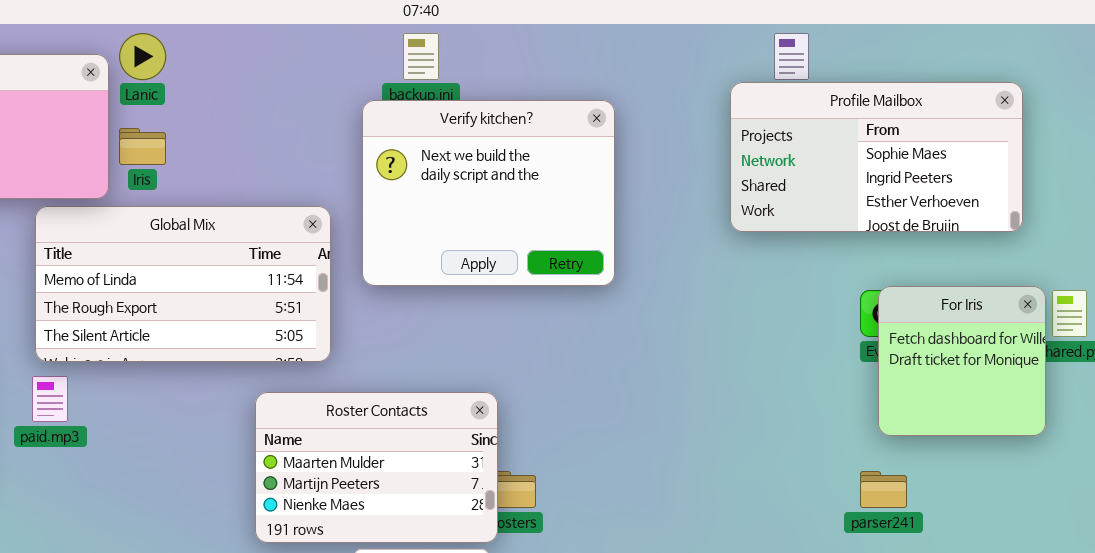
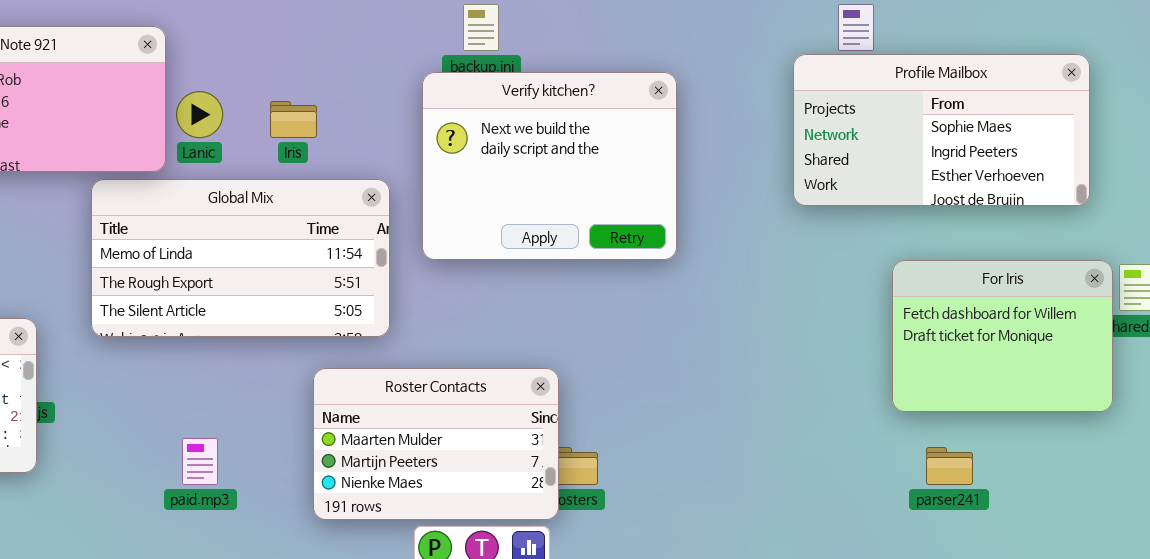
Lanic: [119,33,166,80] -> [176,91,223,138], moved
Iris: [119,128,166,165] -> [270,101,317,138], moved
For Iris: [878,286,1046,436] -> [892,260,1113,412], resized
paid.mp3: [32,376,68,422] -> [182,438,218,485], moved

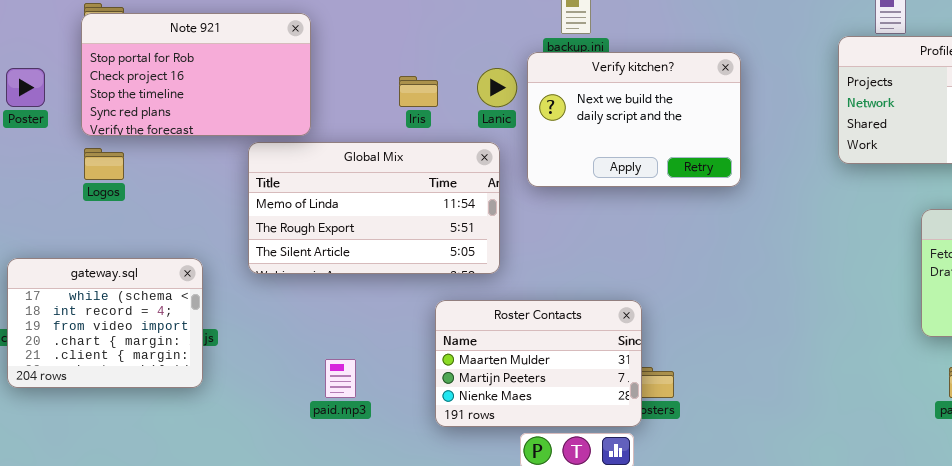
Verify kitchen?: [422,72,677,260] -> [527,52,741,187], resized
Lanic: [176,91,223,138] -> [477,68,517,107], moved

